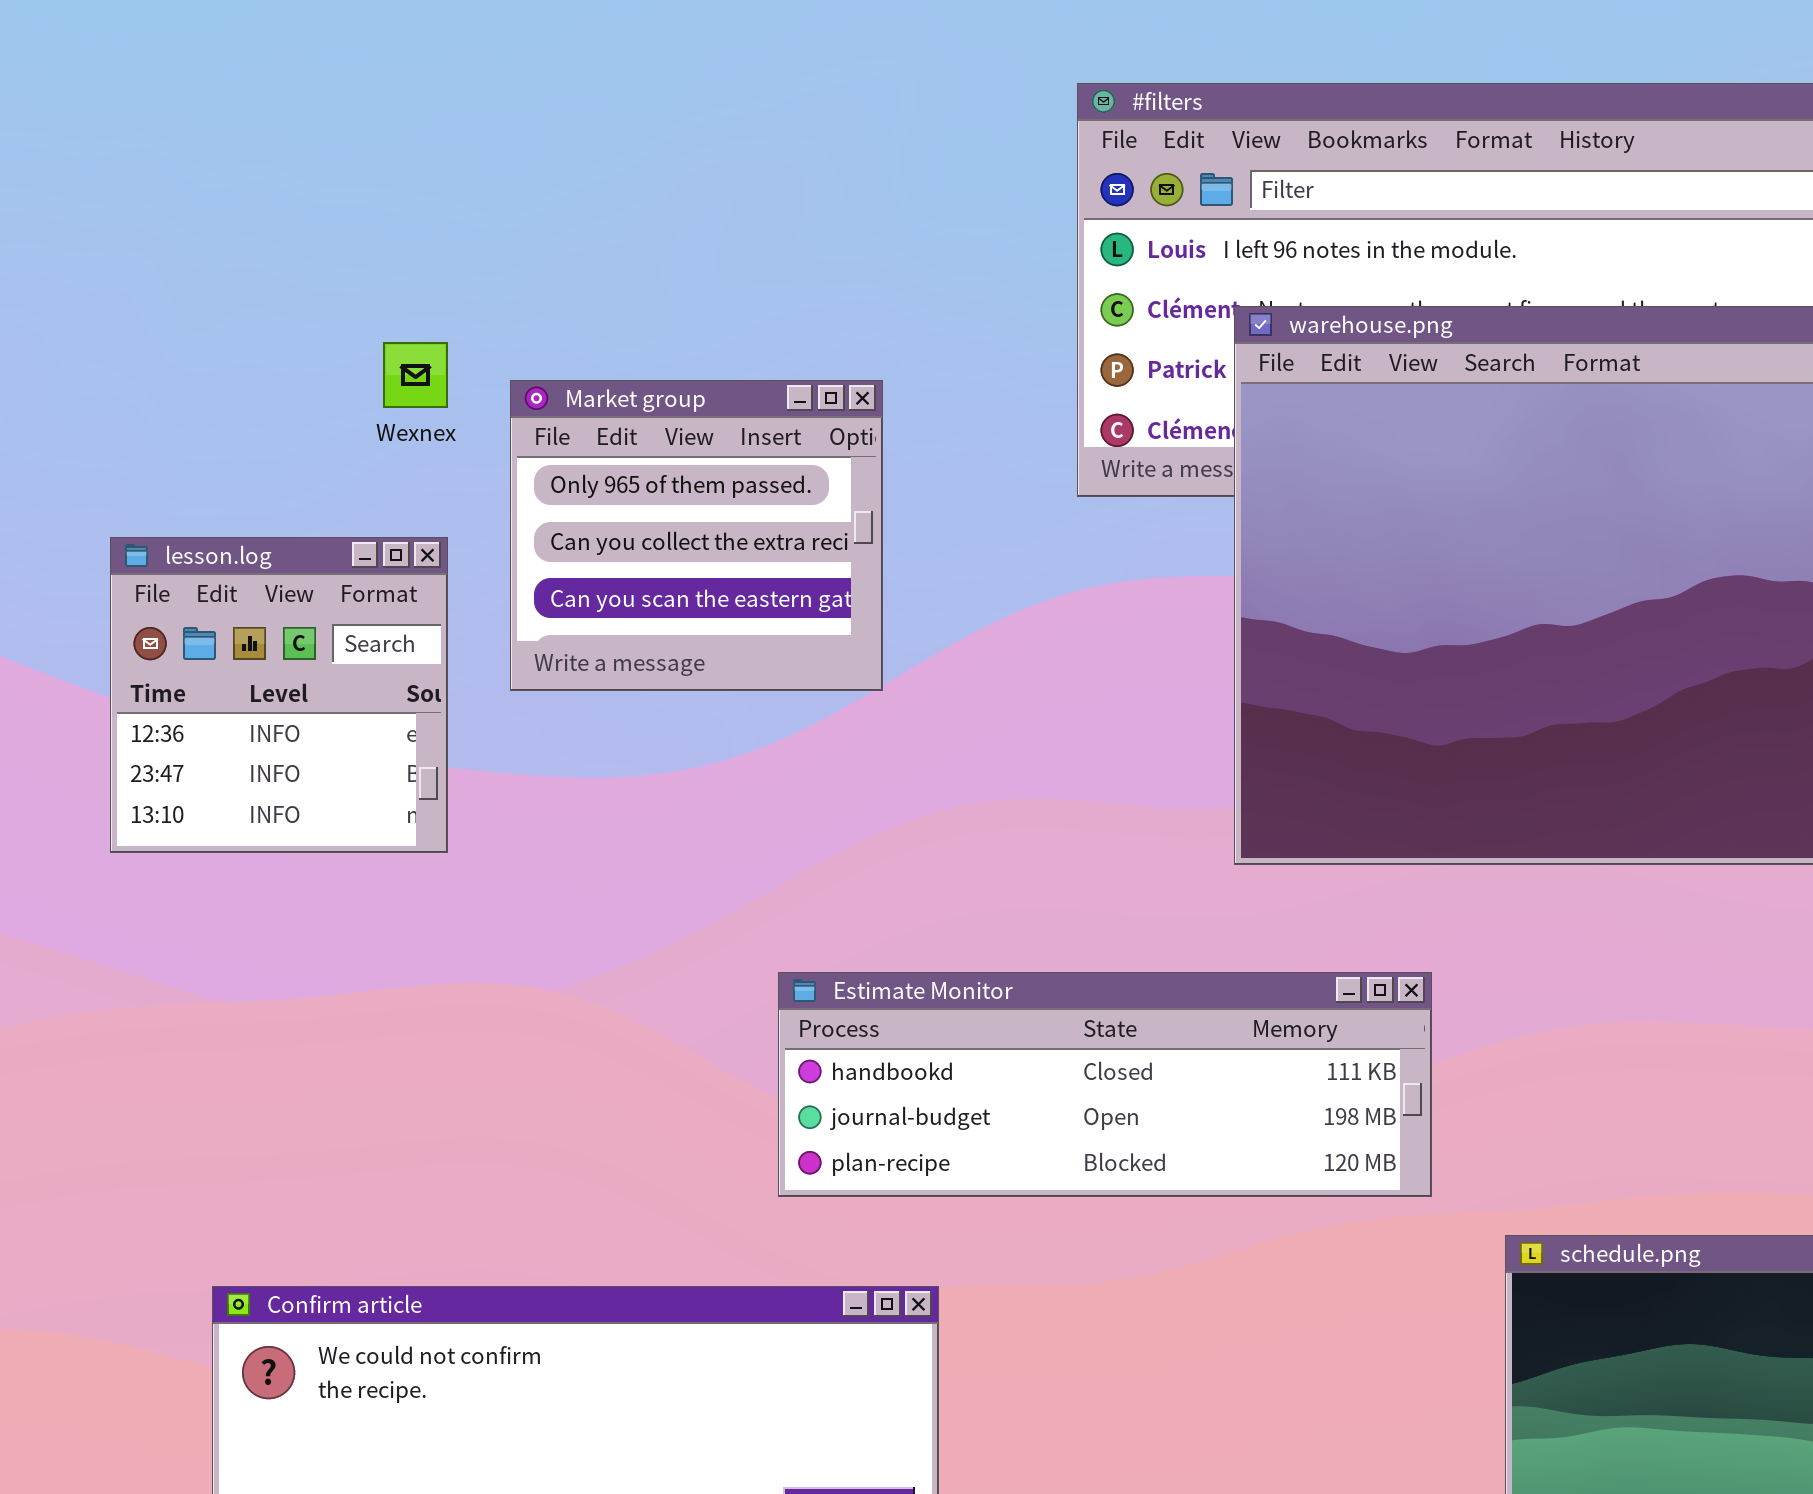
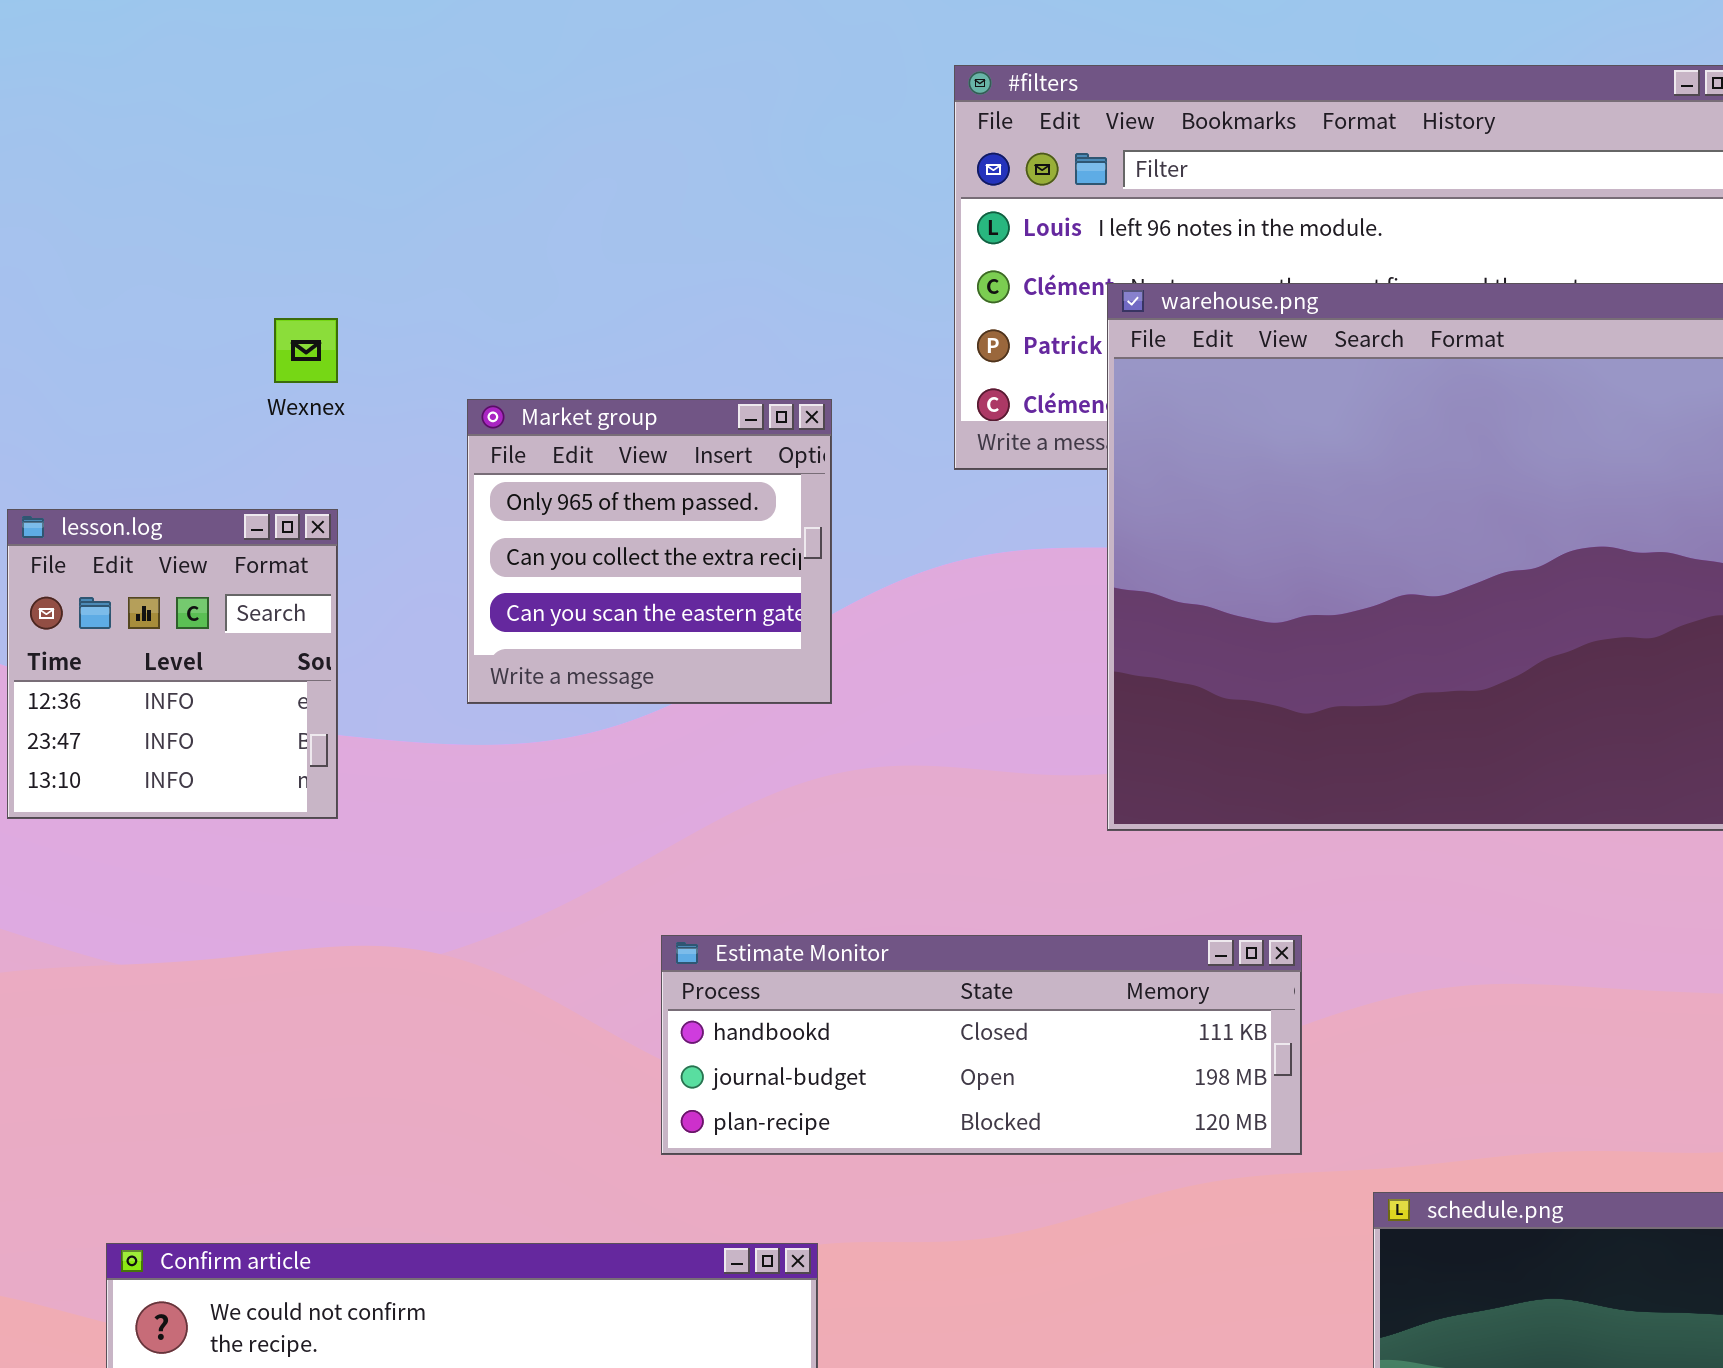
Market group: [510,380,883,691] -> [467,399,832,704], moved

